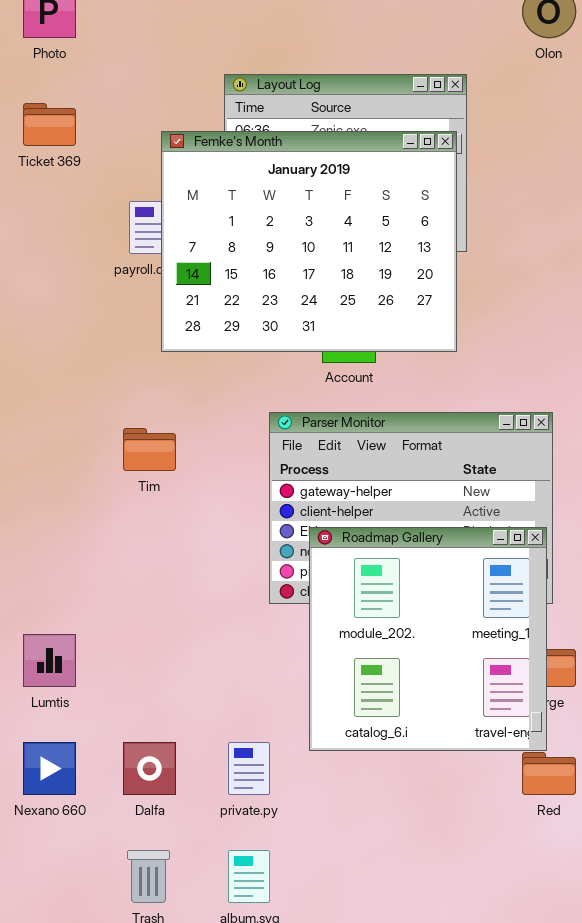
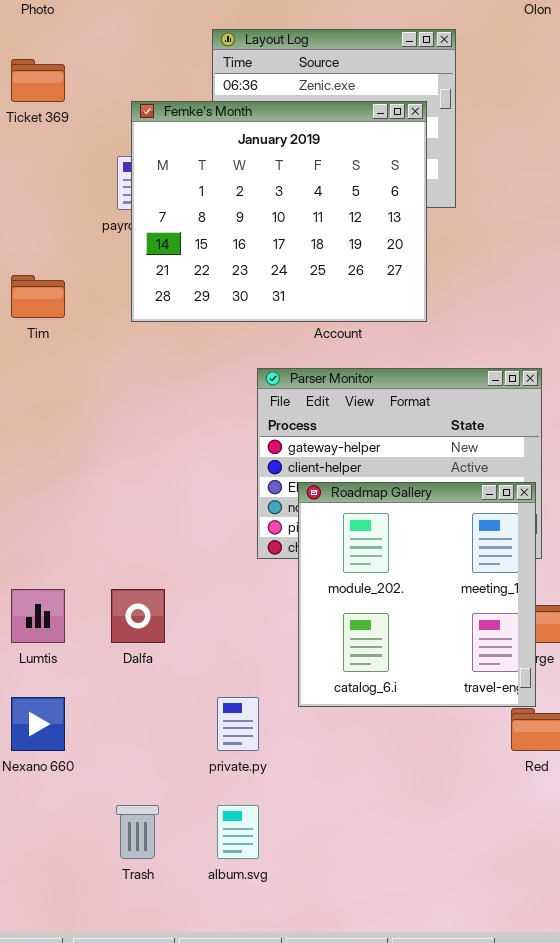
Femke's Month: [161,131,457,352] -> [131,101,427,322], moved
Tim: [123,428,176,471] -> [11,275,65,318], moved
Dalfa: [123,742,176,795] -> [111,589,165,643], moved

